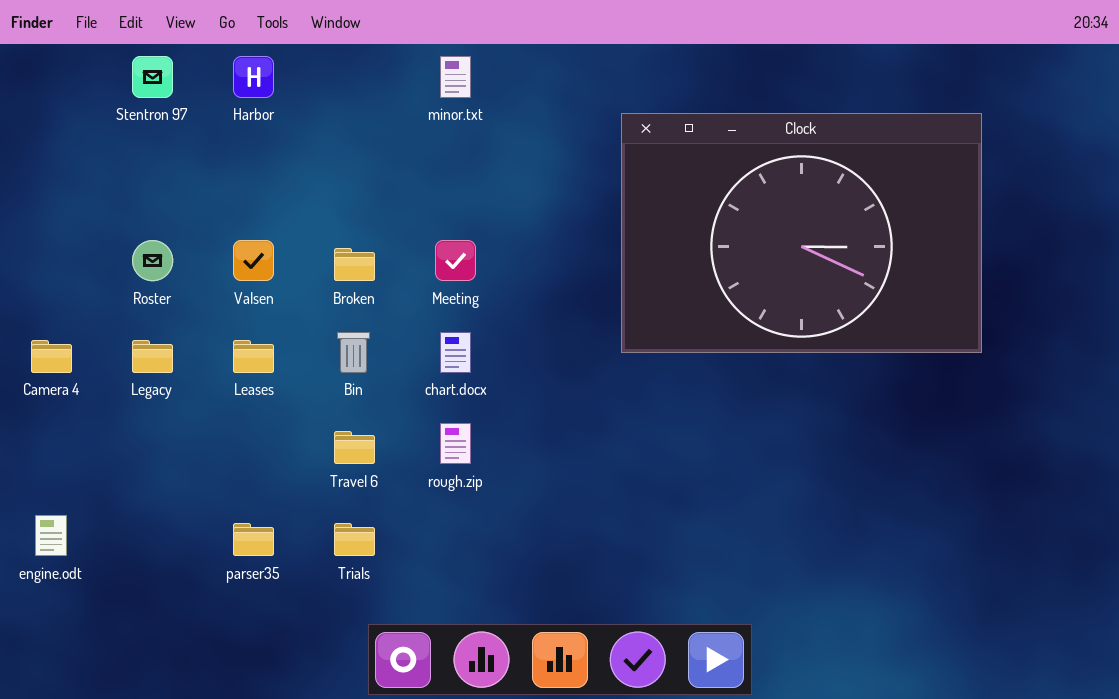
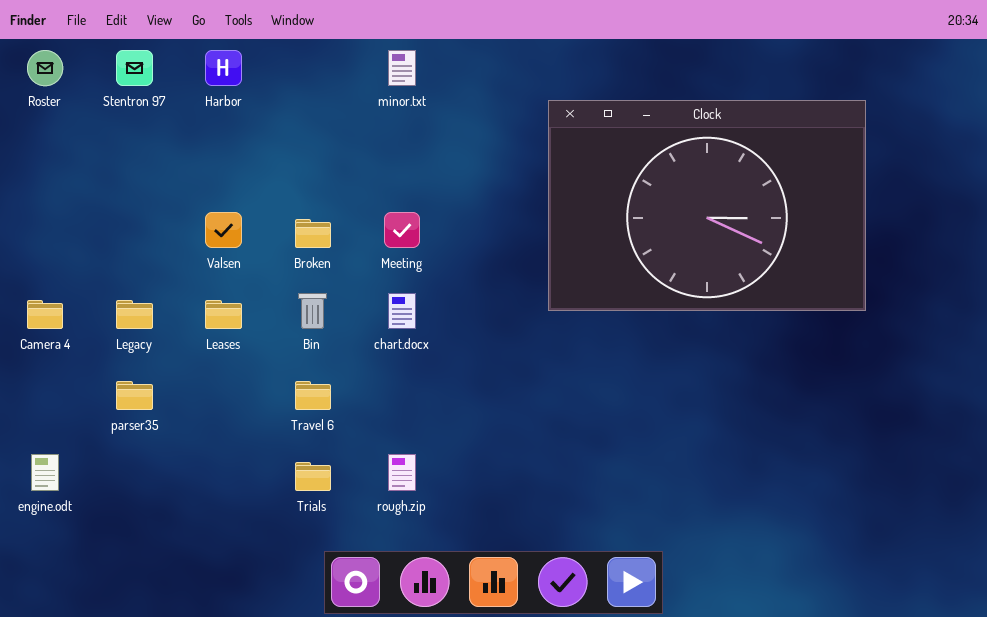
Roster: [132,240,173,281] -> [27,50,63,86], moved
rough.zip: [440,423,471,464] -> [388,454,416,491], moved
parser35: [233,523,274,556] -> [116,381,153,410], moved

